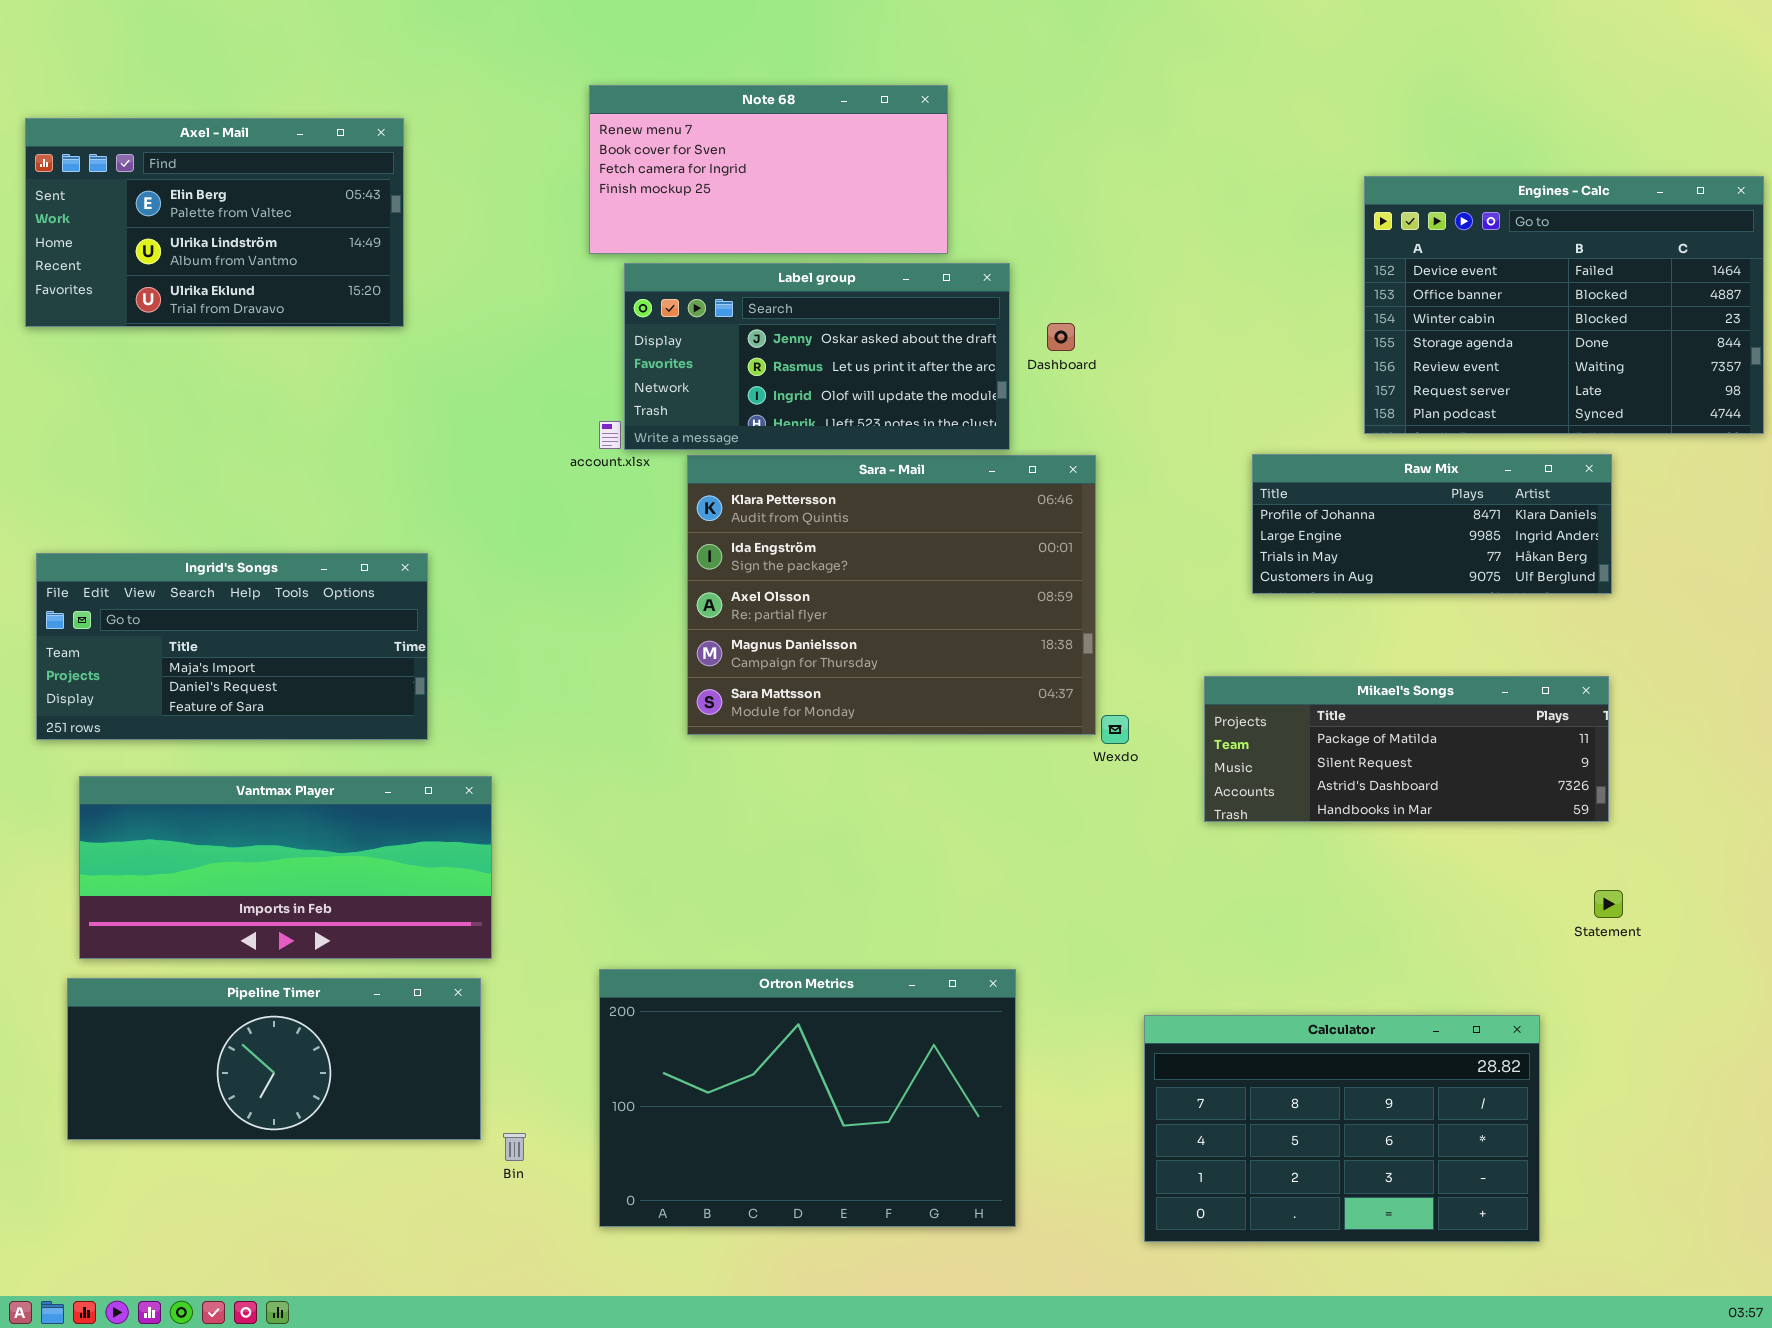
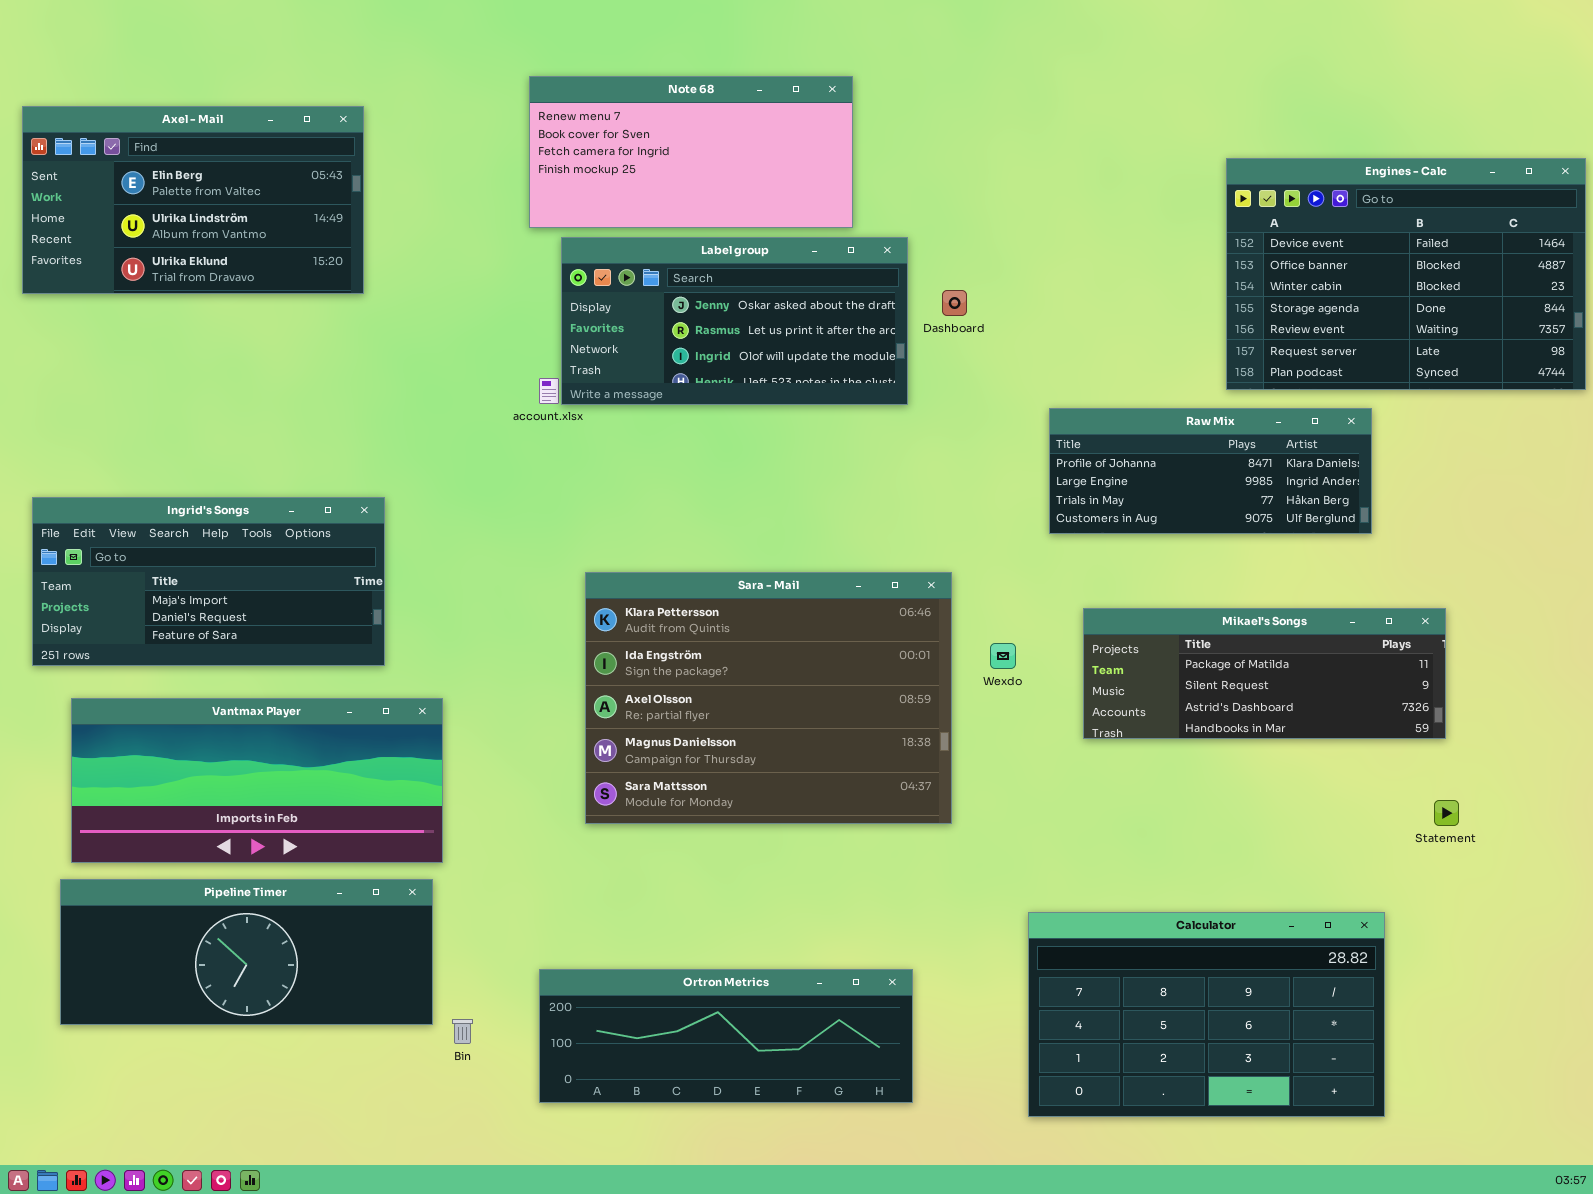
Raw Mix: [1252,454,1612,594] -> [1049,408,1372,534], moved
Sara - Mail: [687,455,1096,735] -> [585,572,952,824], moved
Ortron Metrics: [599,969,1016,1227] -> [539,969,913,1103], resized

